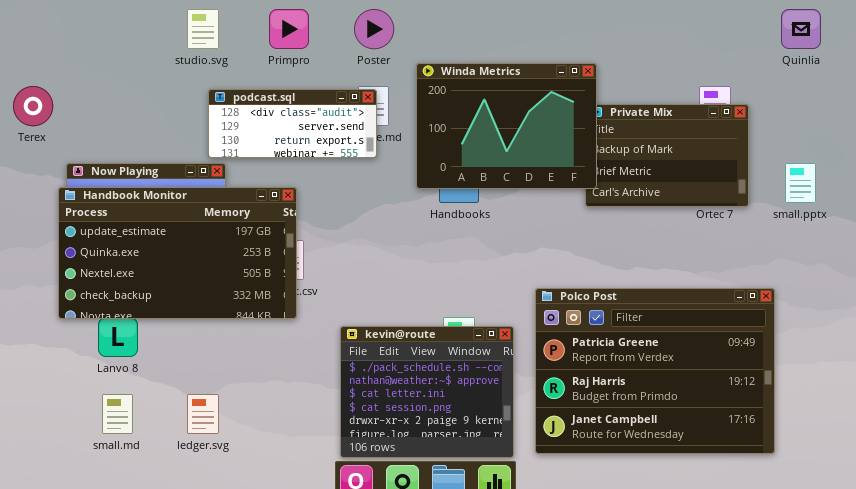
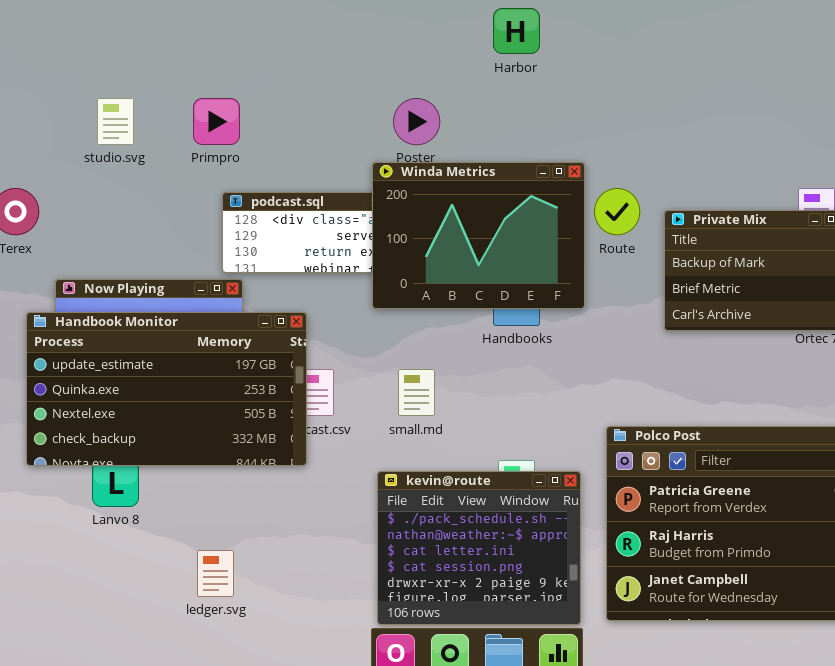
studio.svg: [187,9,219,49] -> [97,98,134,145], moved
Primpro: [269,9,309,49] -> [193,98,240,145], moved
Winda Metrics: [416,63,597,189] -> [372,162,585,309], moved
Handbook Monitor: [58,187,297,319] -> [26,312,307,466], moved
small.md: [102,394,133,434] -> [398,369,435,416], moved

